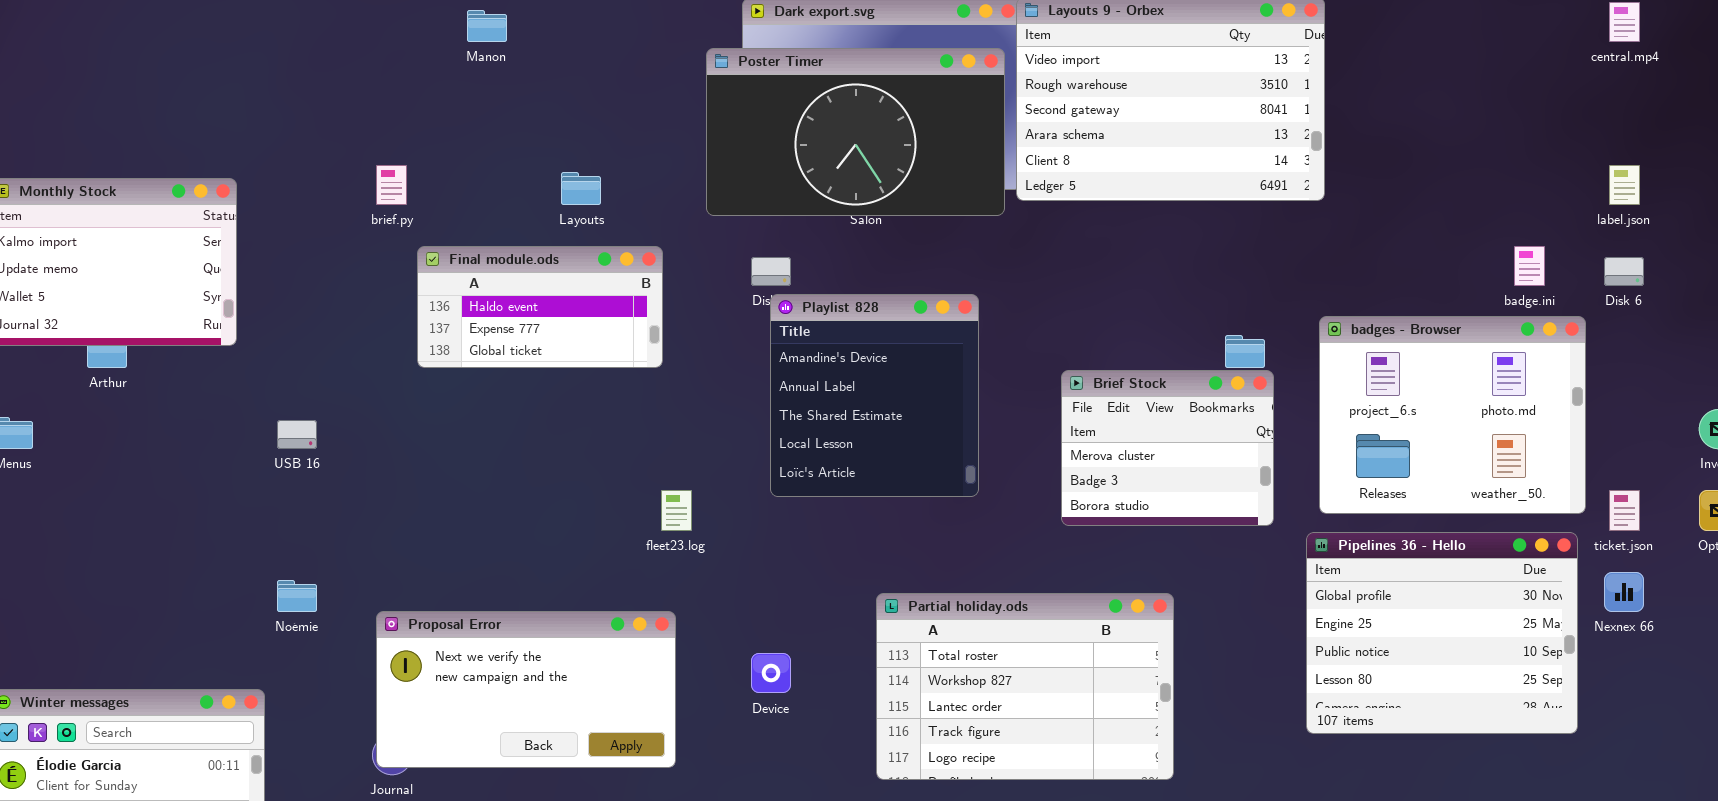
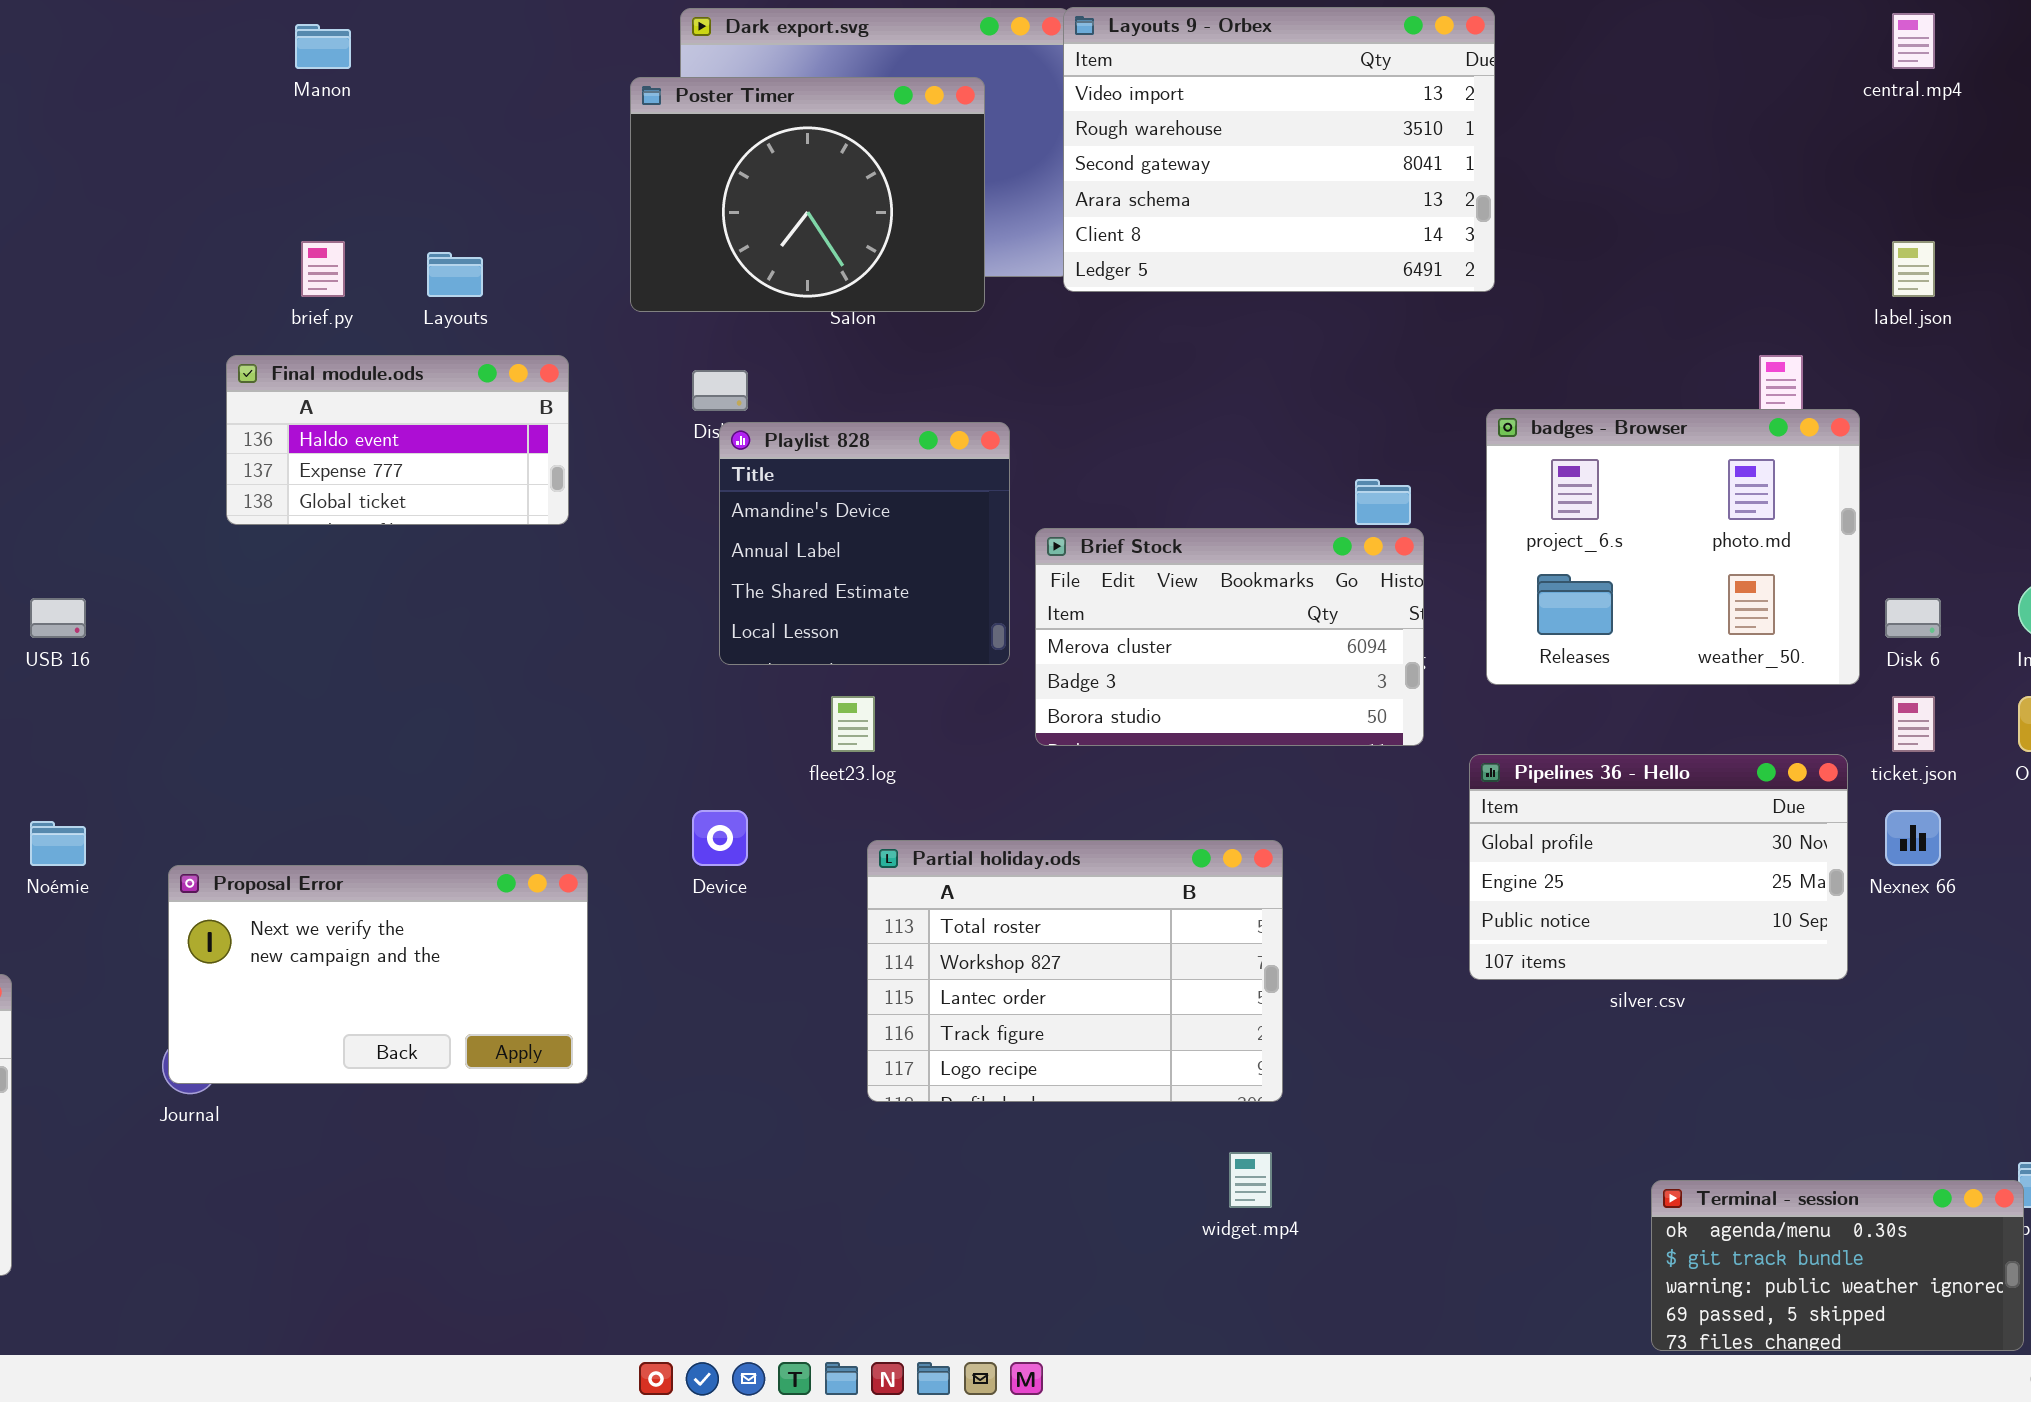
Poster Timer: [706,48,1005,216] -> [630,77,985,312], resized
brief.py: [376,165,407,205] -> [301,241,345,297], moved
Disk 6: [1604,257,1644,286] -> [1885,598,1941,638], moved
Playlist 828: [770,294,979,497] -> [719,422,1010,665], resized
badges - Browser: [1319,316,1586,514] -> [1486,409,1860,685], moved
Brief Stock: [1061,370,1274,526] -> [1035,528,1424,746], resized
fleet23.log: [661,490,692,531] -> [831,696,875,752], moved
Pipelines 36 - Hello: [1306,532,1578,734] -> [1469,754,1848,980], resized
Device: [751,653,791,693] -> [692,810,748,866], moved

